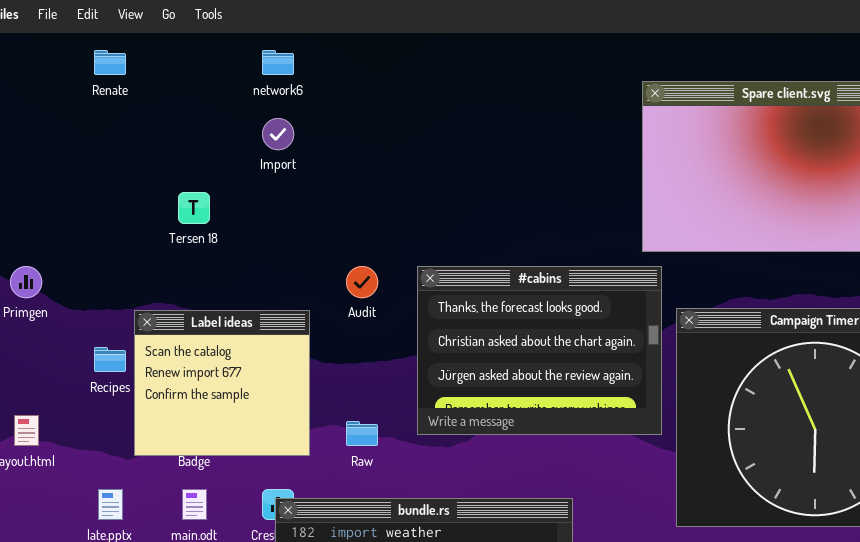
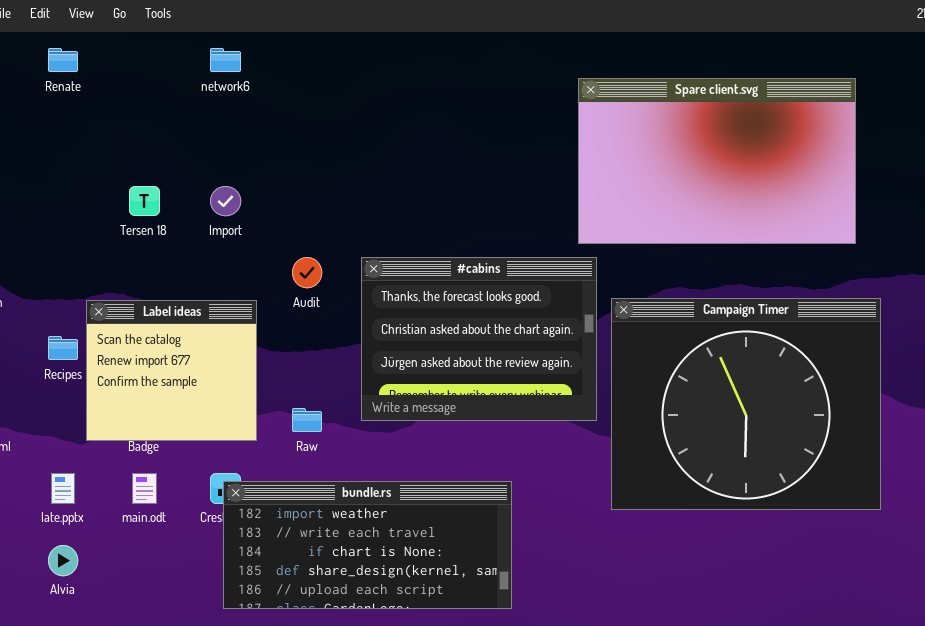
Import: [262,118,294,150] -> [210,186,241,216], moved

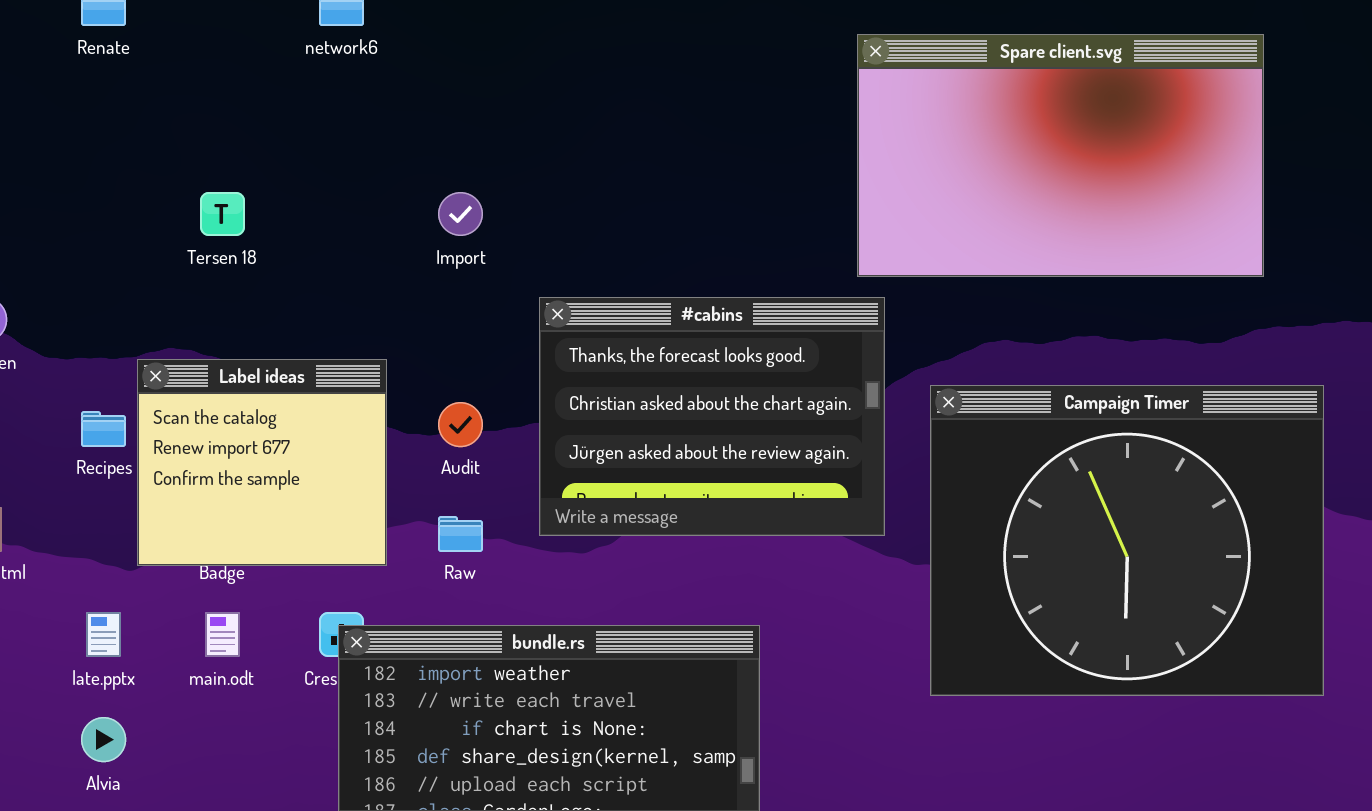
Import: [210,186,241,216] -> [438,192,483,236], moved
Audit: [292,257,322,288] -> [438,402,483,447], moved
Campaign Timer: [611,298,881,510] -> [930,385,1324,696], moved

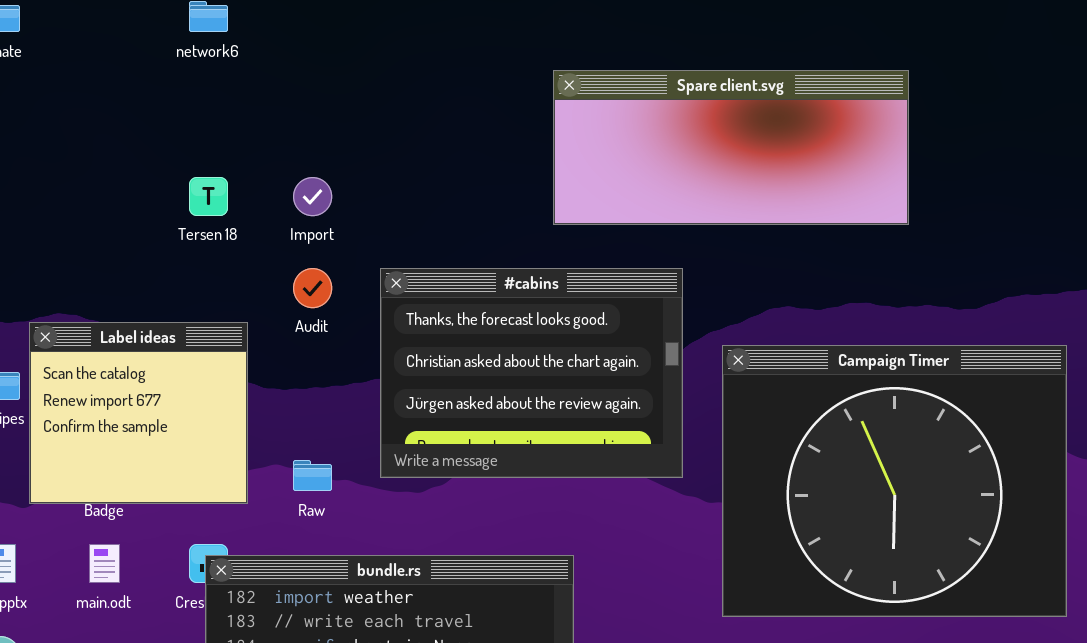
Spare client.svg: [857,34,1264,277] -> [553,70,909,225], moved, resized
Tersen 18: [200,192,245,236] -> [189,177,228,216], moved
Audit: [438,402,483,447] -> [293,268,332,308], moved

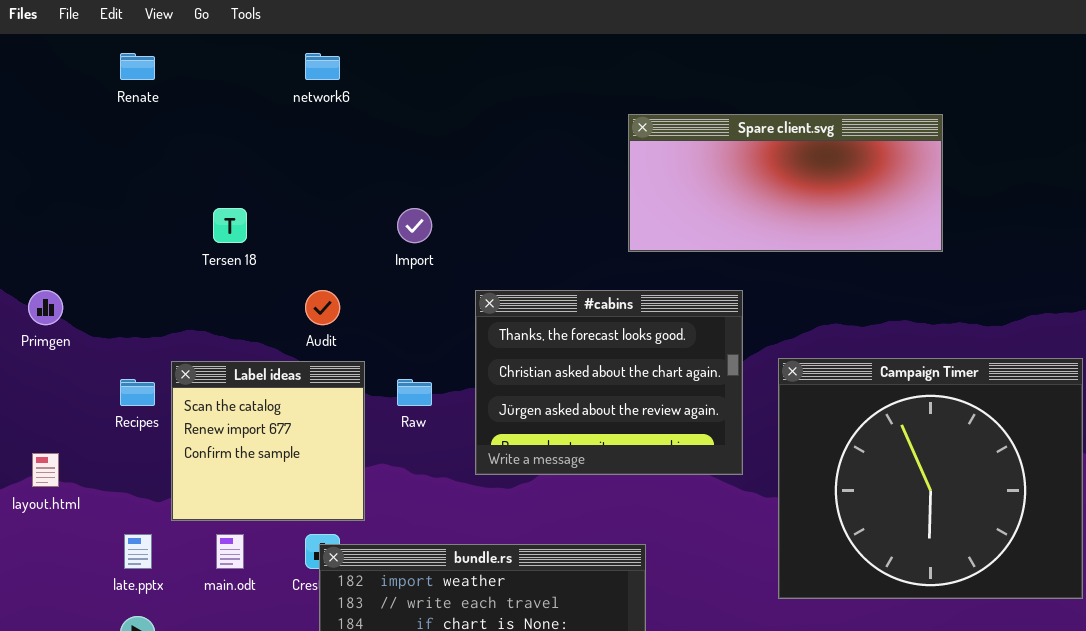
Tersen 18: [189,177,228,216] -> [213,208,247,243], moved
Audit: [293,268,332,308] -> [305,290,340,325], moved
Label ideas: [29,322,248,504] -> [171,361,365,521], moved
Raw: [293,460,332,491] -> [397,379,432,406], moved

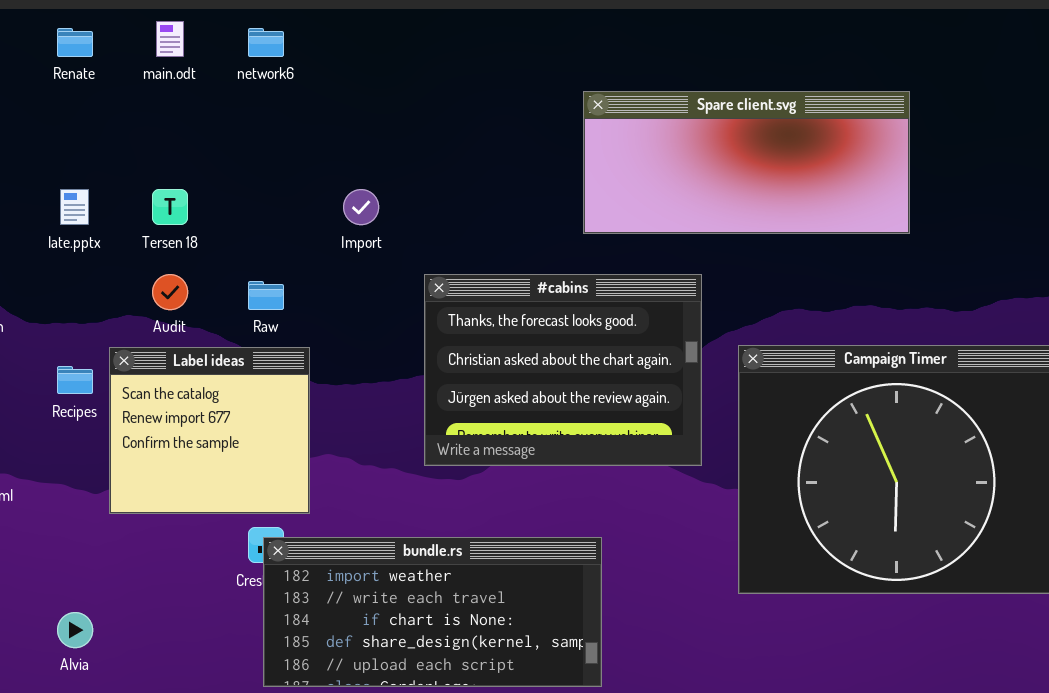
Audit: [305,290,340,325] -> [152,274,188,310], moved
Raw: [397,379,432,406] -> [248,281,284,310], moved
late.pptx: [124,534,152,569] -> [60,189,89,225], moved
main.odt: [216,534,244,569] -> [156,21,184,57], moved

